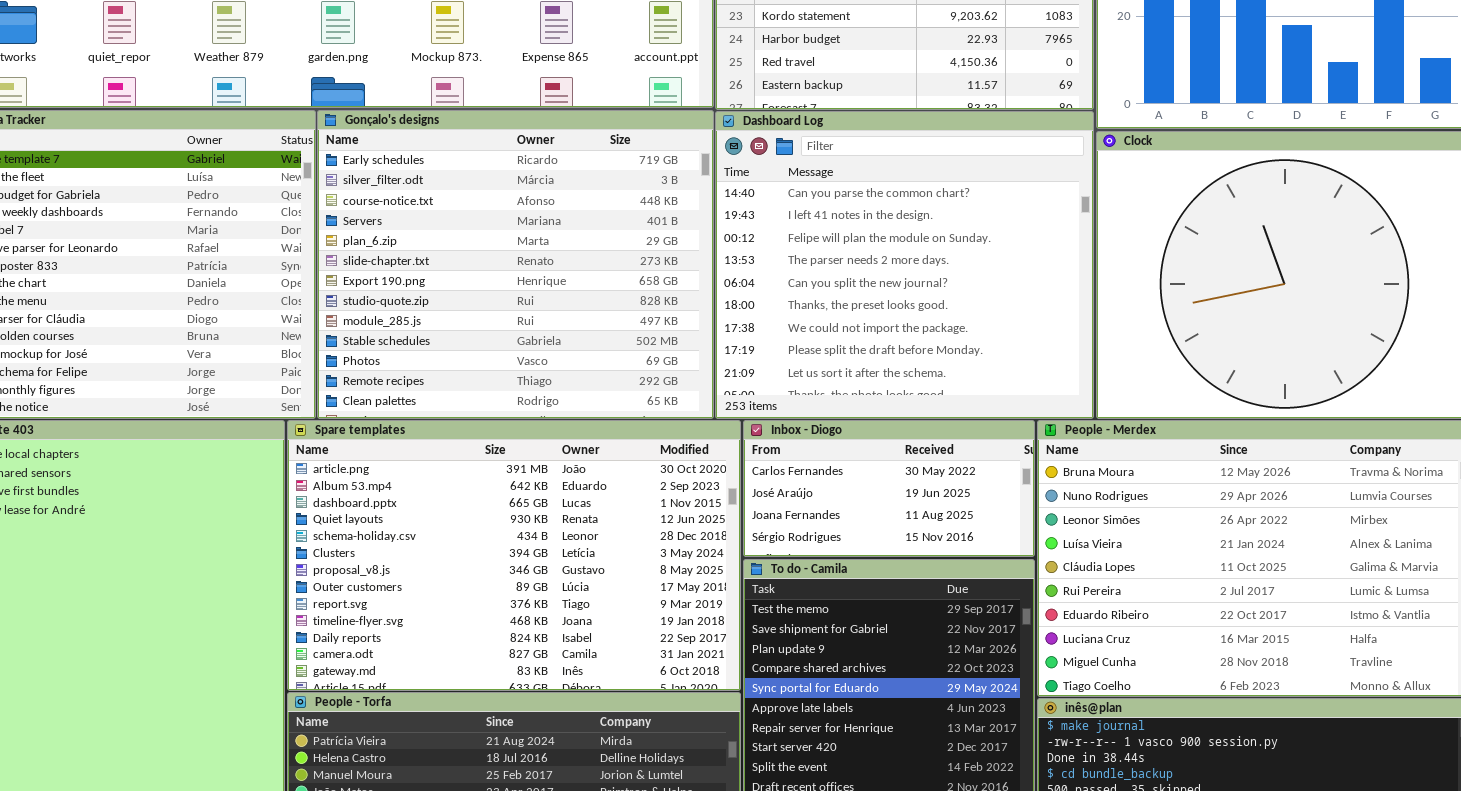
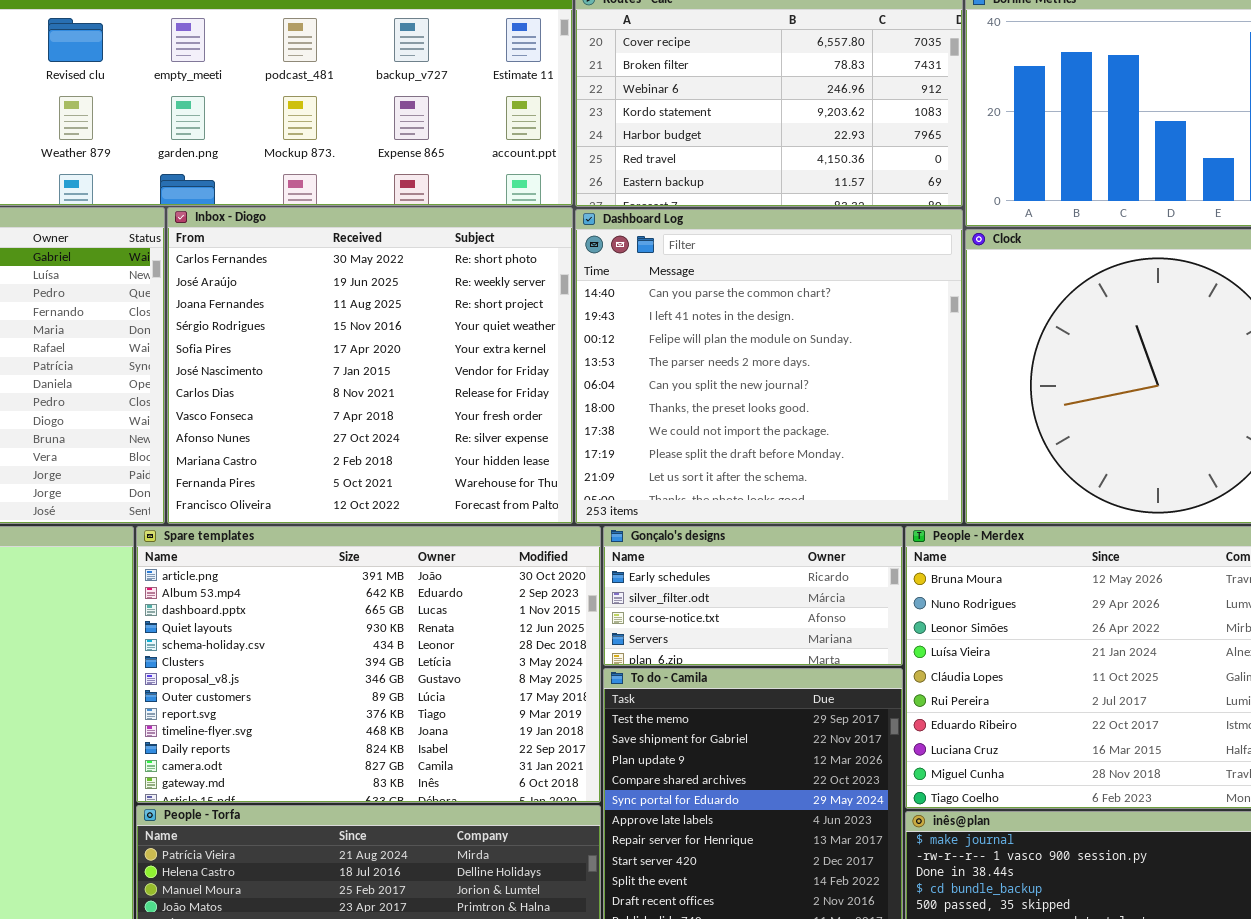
Gonçalo's designs: [317,110,714,419] -> [603,526,903,666], moved, resized
Inbox - Diogo: [743,420,1035,557] -> [167,207,573,524], moved, resized

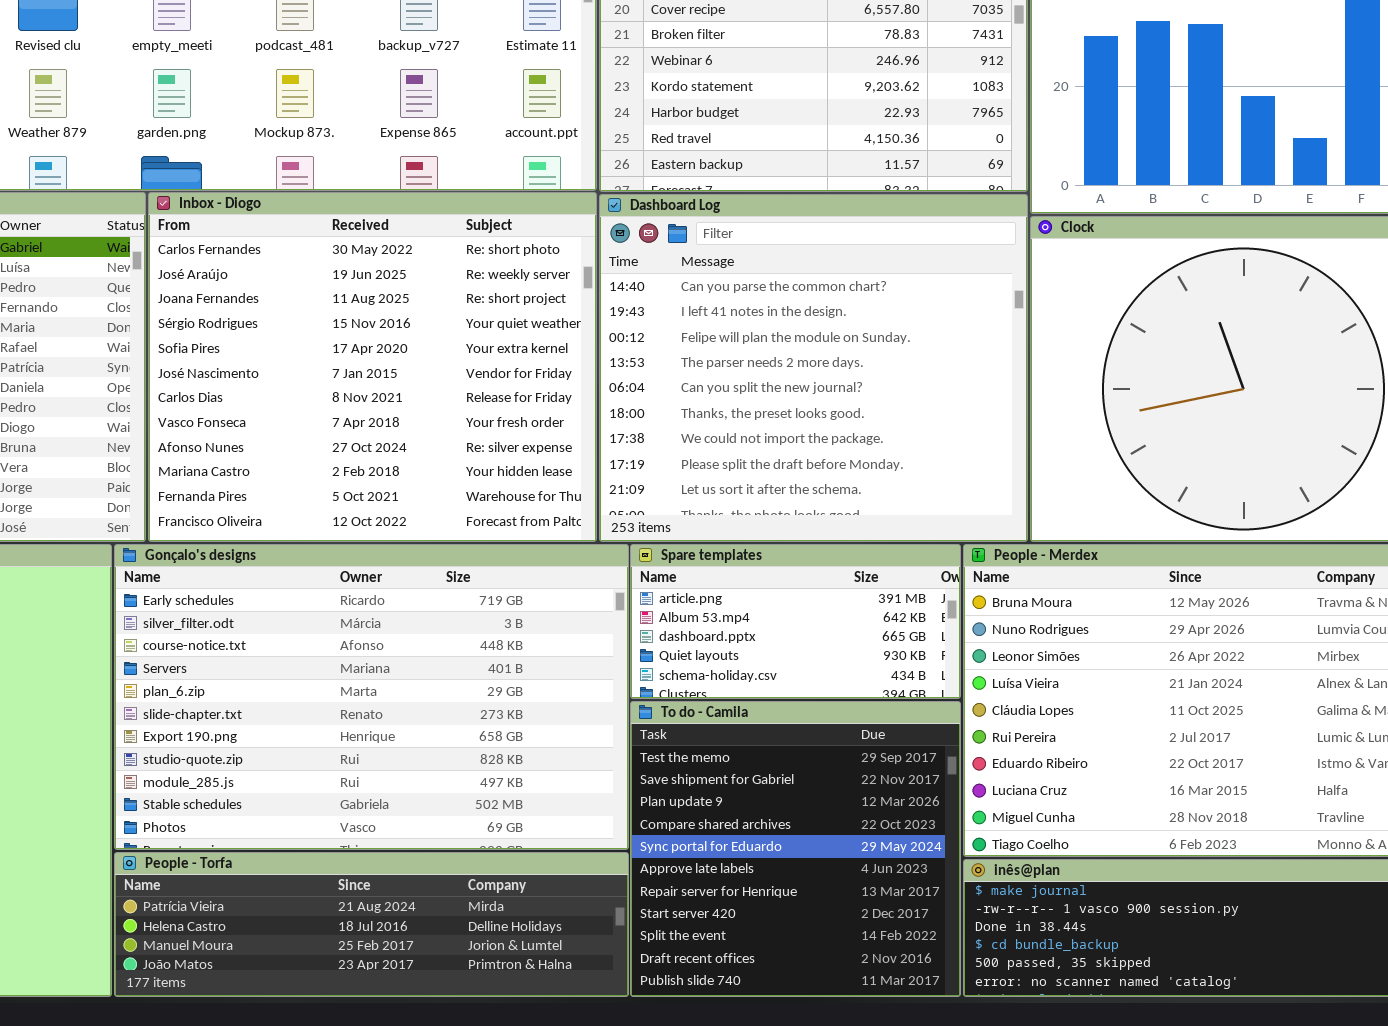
Spare templates: [136,526,601,803] -> [630,544,961,699], moved, resized
Gonçalo's designs: [603,526,903,666] -> [114,544,629,850], moved, resized

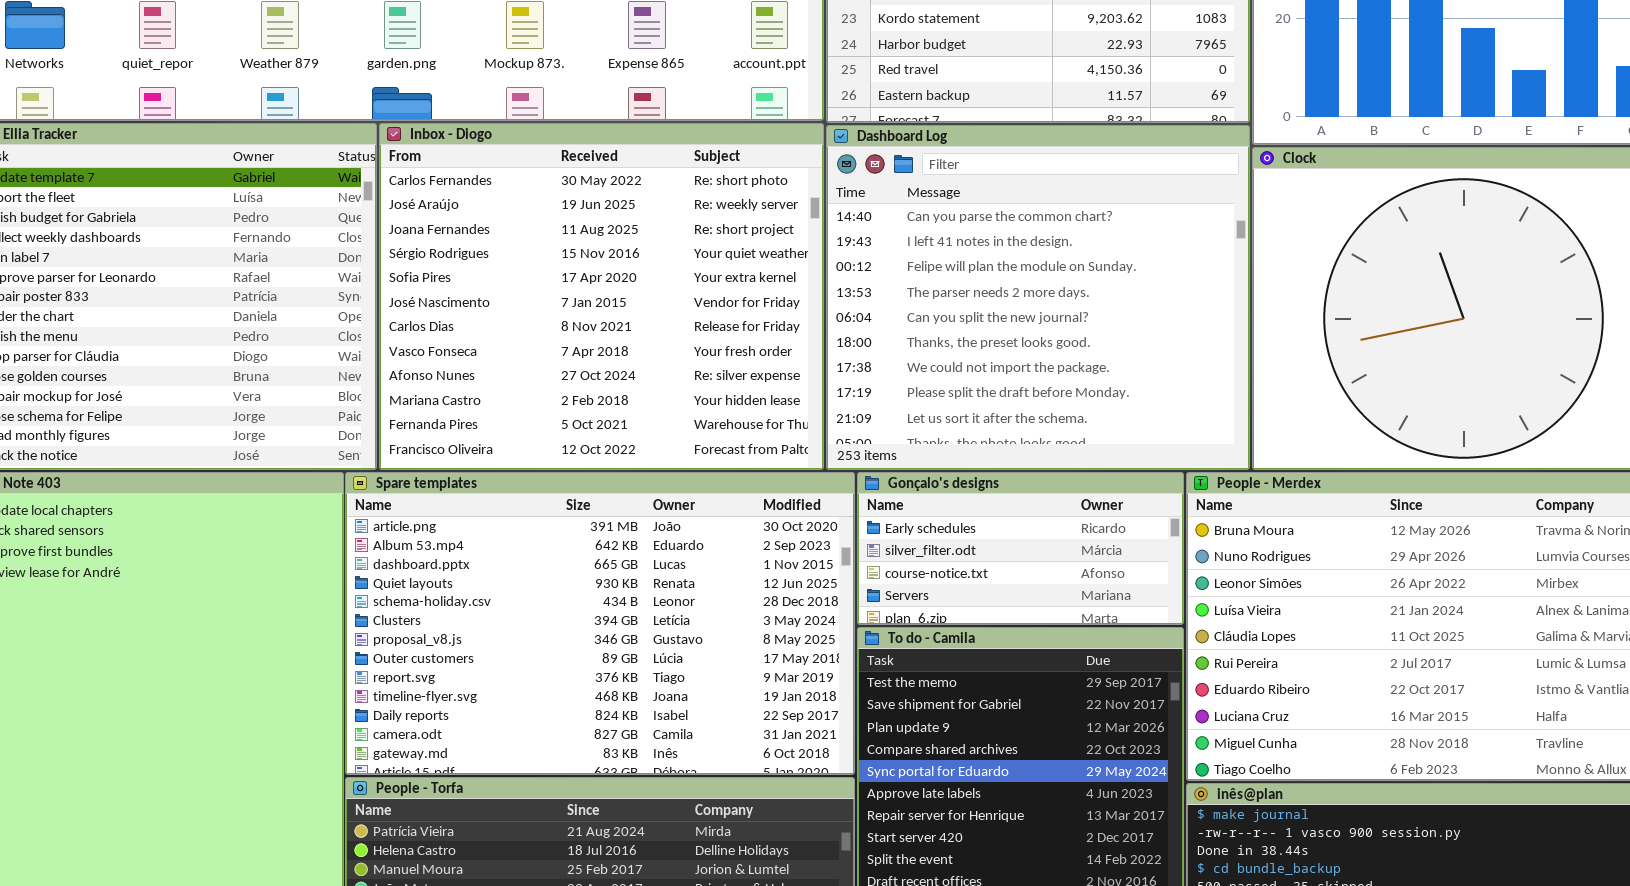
Gonçalo's designs: [114,544,629,850] -> [857,472,1184,625], moved, resized
Spare templates: [630,544,961,699] -> [345,472,855,775], moved, resized

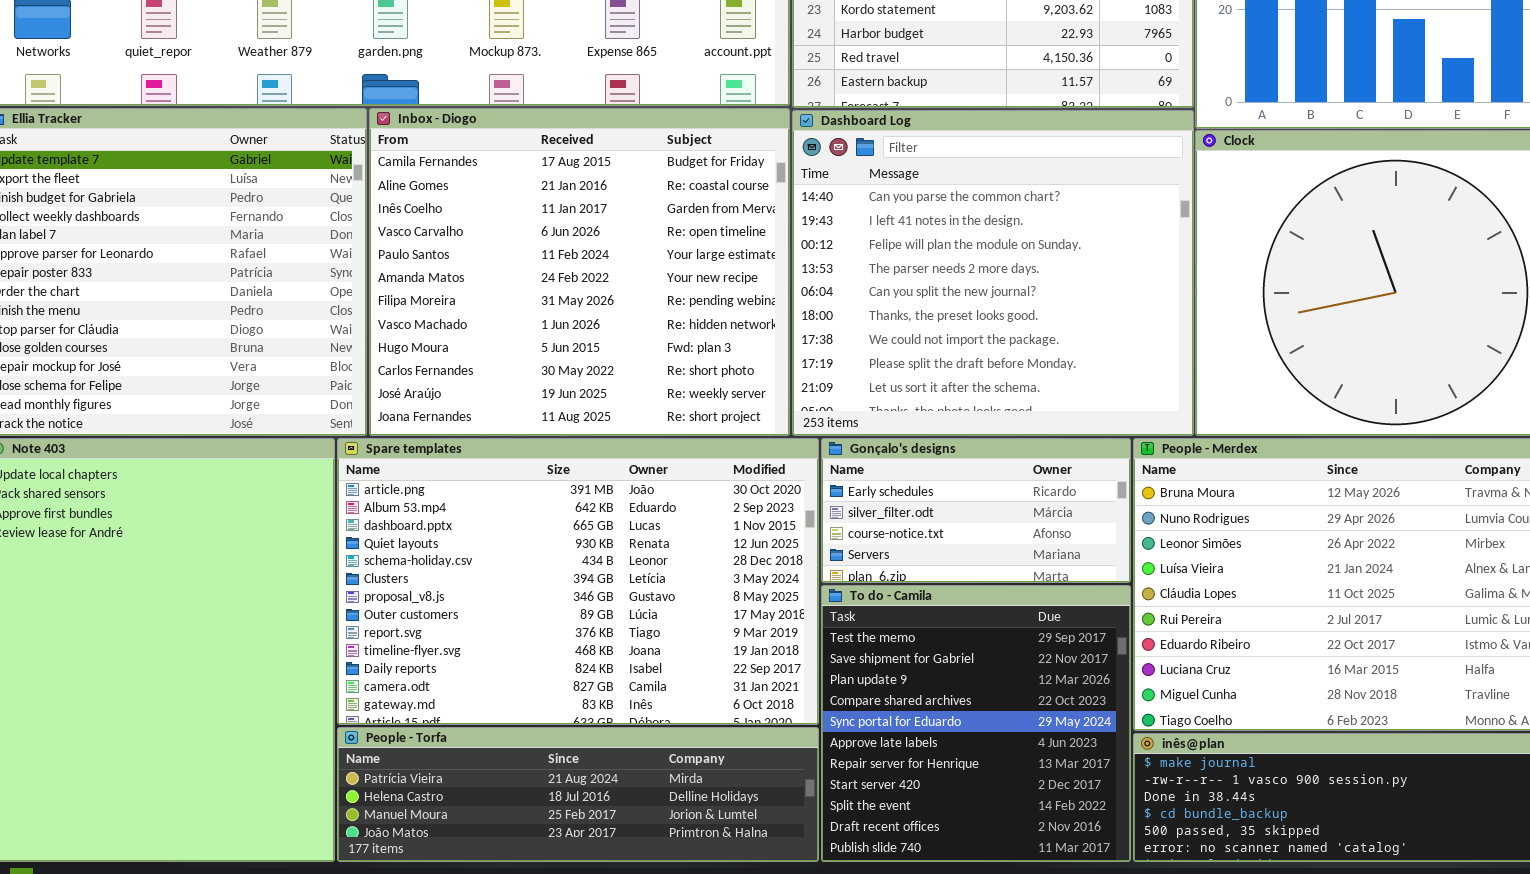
Inbox - Diogo: [379,123,824,470] -> [369,108,790,436], scrolled up 9 rows

